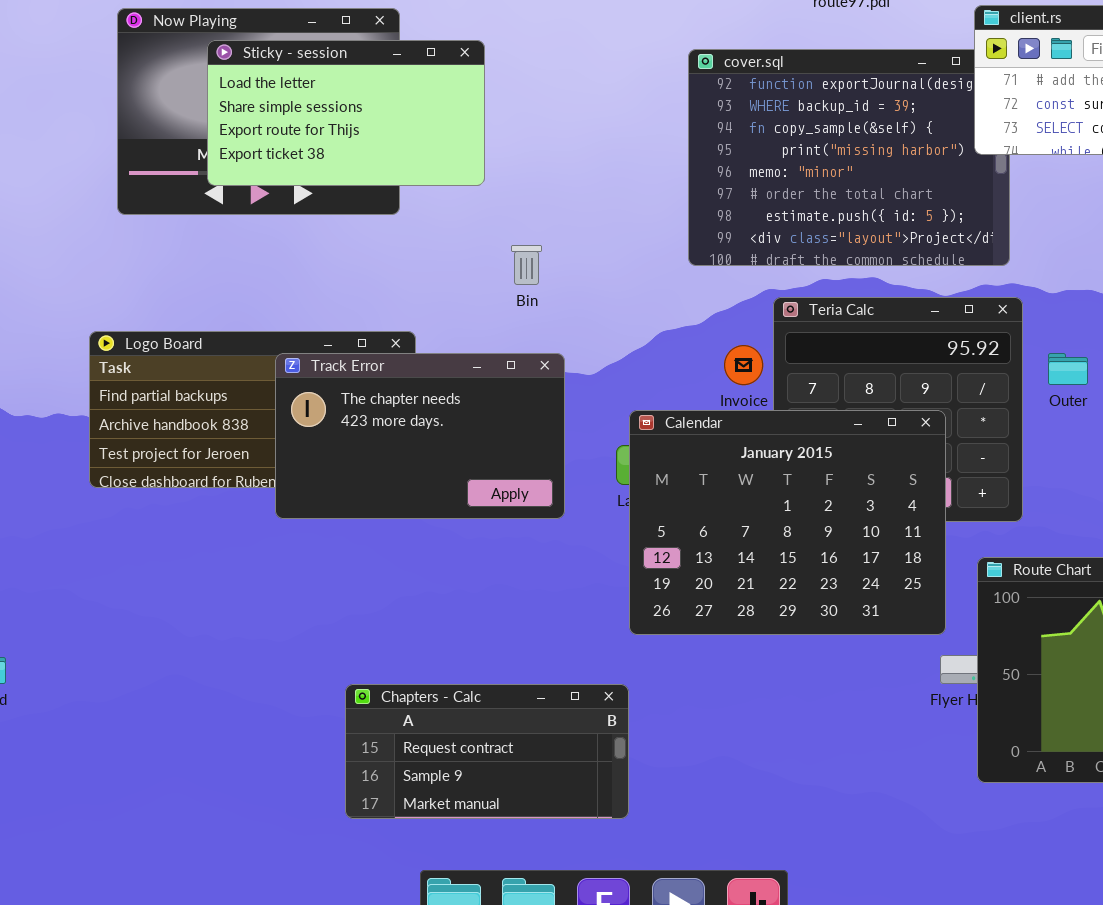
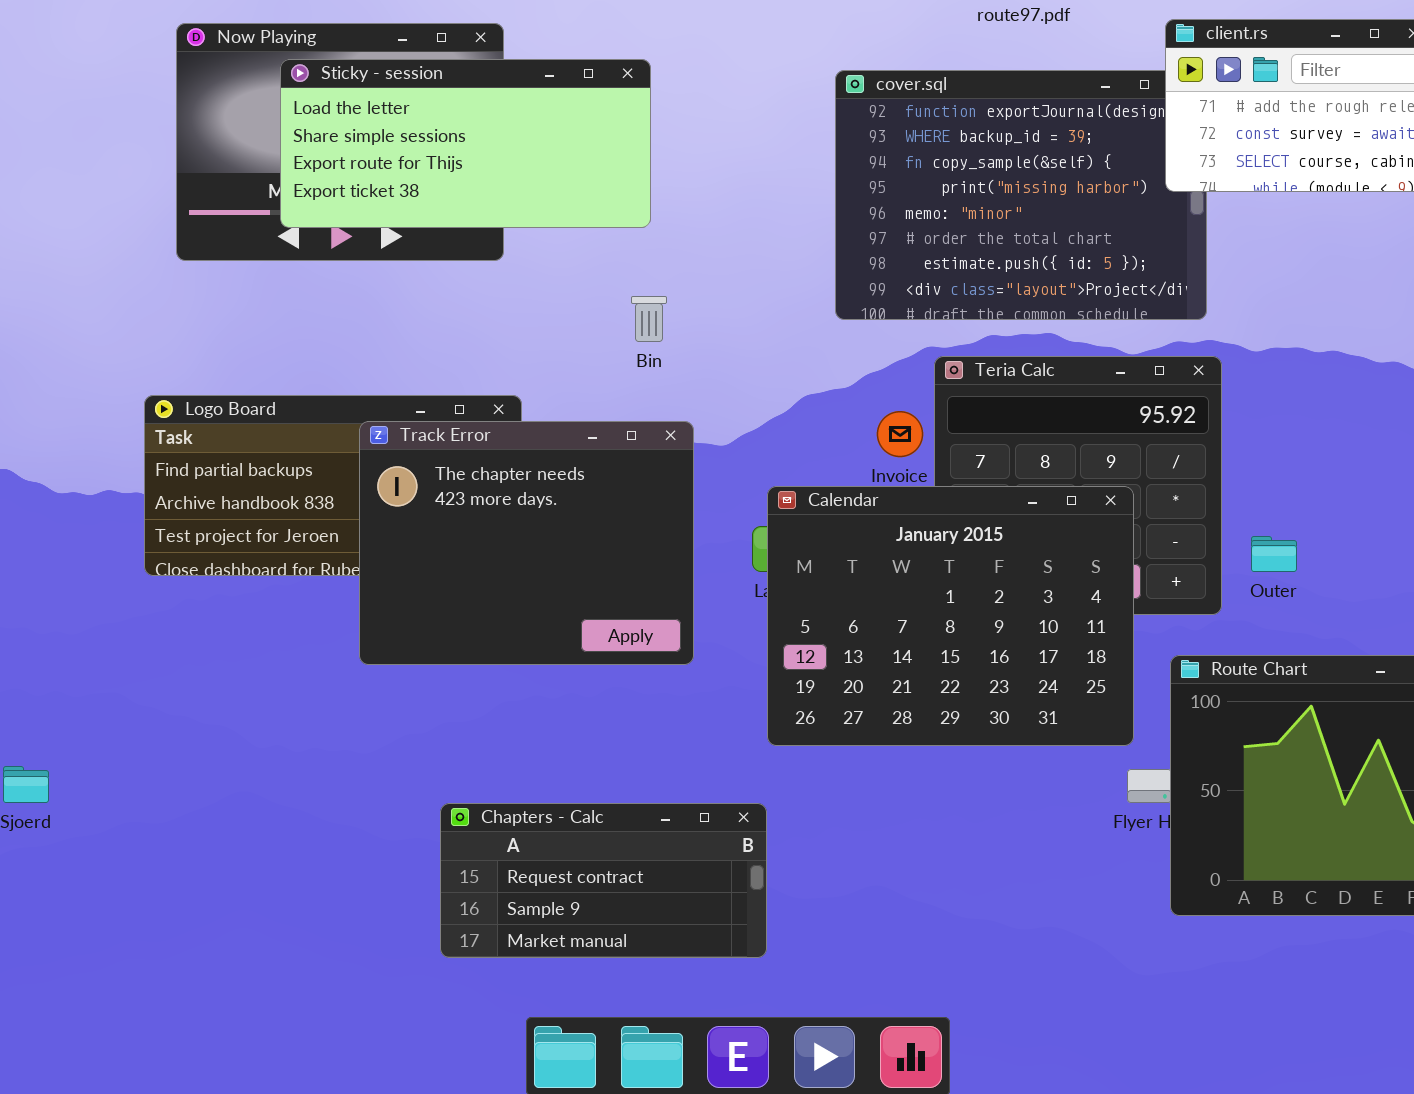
Sticky - session: [207,40,485,186] -> [280,59,651,228], resized
Track Error: [275,353,565,519] -> [359,421,694,665], resized
Outer: [1048,353,1088,385] -> [1251,536,1297,572], moved

